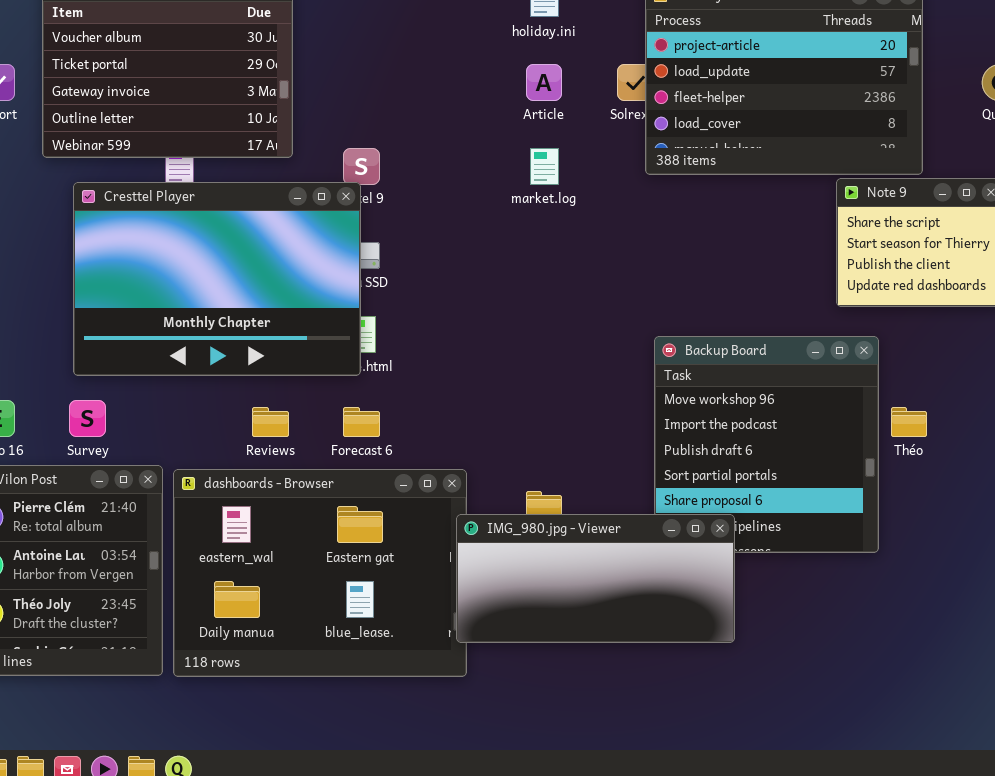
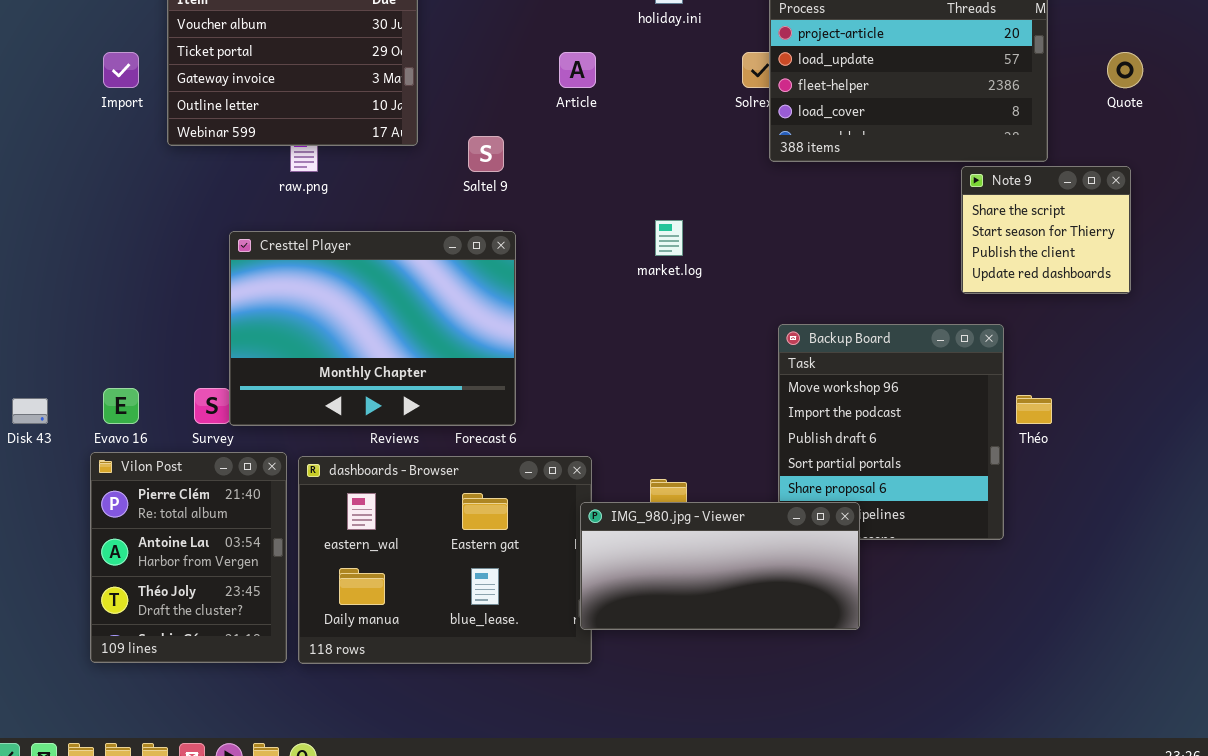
Article: [526,64,562,101] -> [559,52,596,88], moved
market.log: [530,148,559,185] -> [655,220,683,256], moved
Cresttel Player: [73,182,361,376] -> [229,231,516,426], moved

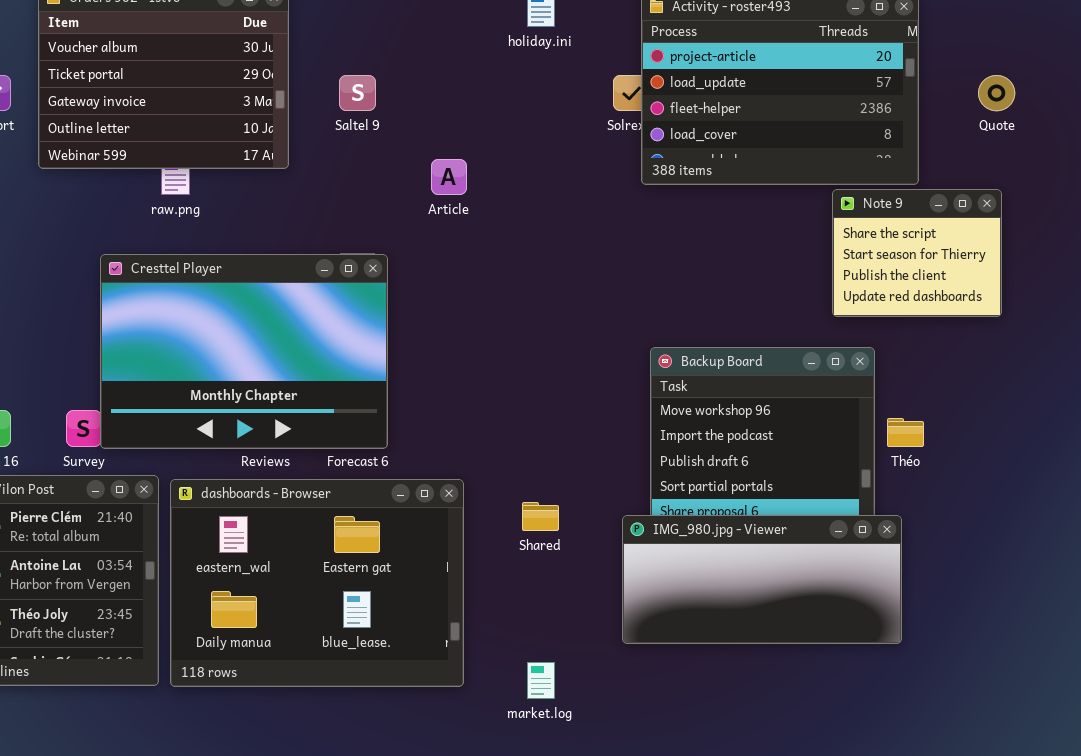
Article: [559,52,596,88] -> [431,159,467,195], moved
Saltel 9: [468,136,504,172] -> [339,75,376,111], moved
market.log: [655,220,683,256] -> [527,662,555,699], moved
IMG_980.jpg - Viewer: [580,502,860,630] -> [622,515,902,644], moved

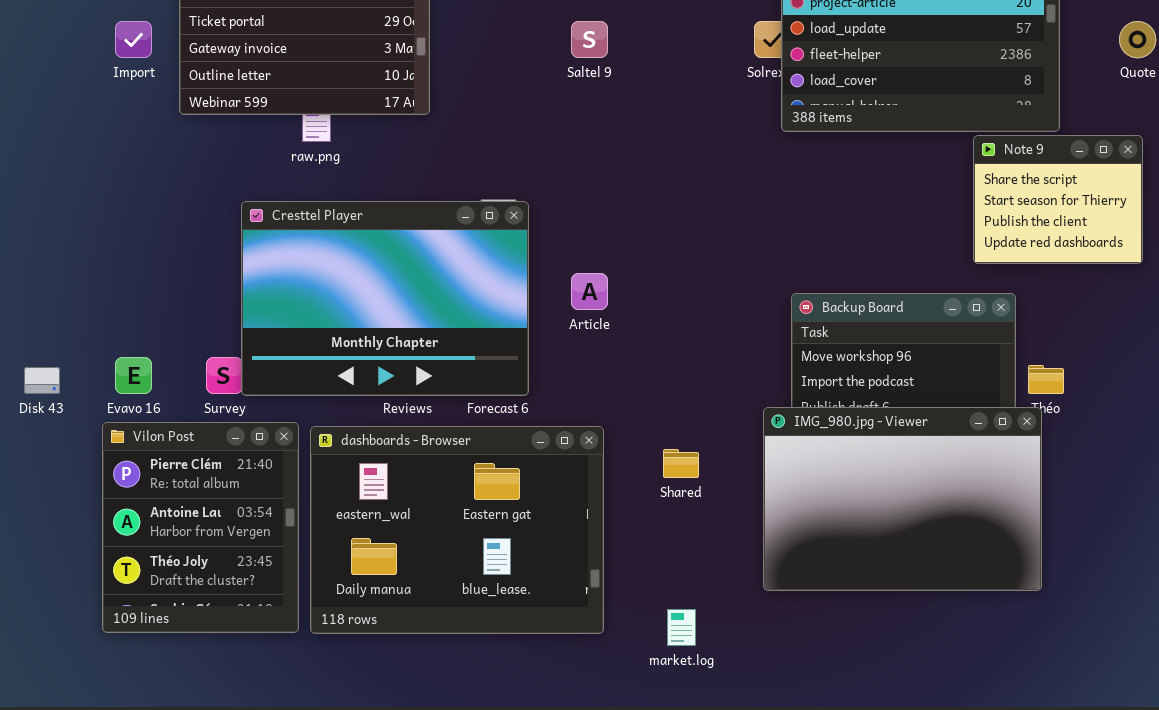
Saltel 9: [339,75,376,111] -> [571,21,608,58], moved
Article: [431,159,467,195] -> [571,273,608,310], moved
IMG_980.jpg - Viewer: [622,515,902,644] -> [763,407,1042,591], resized

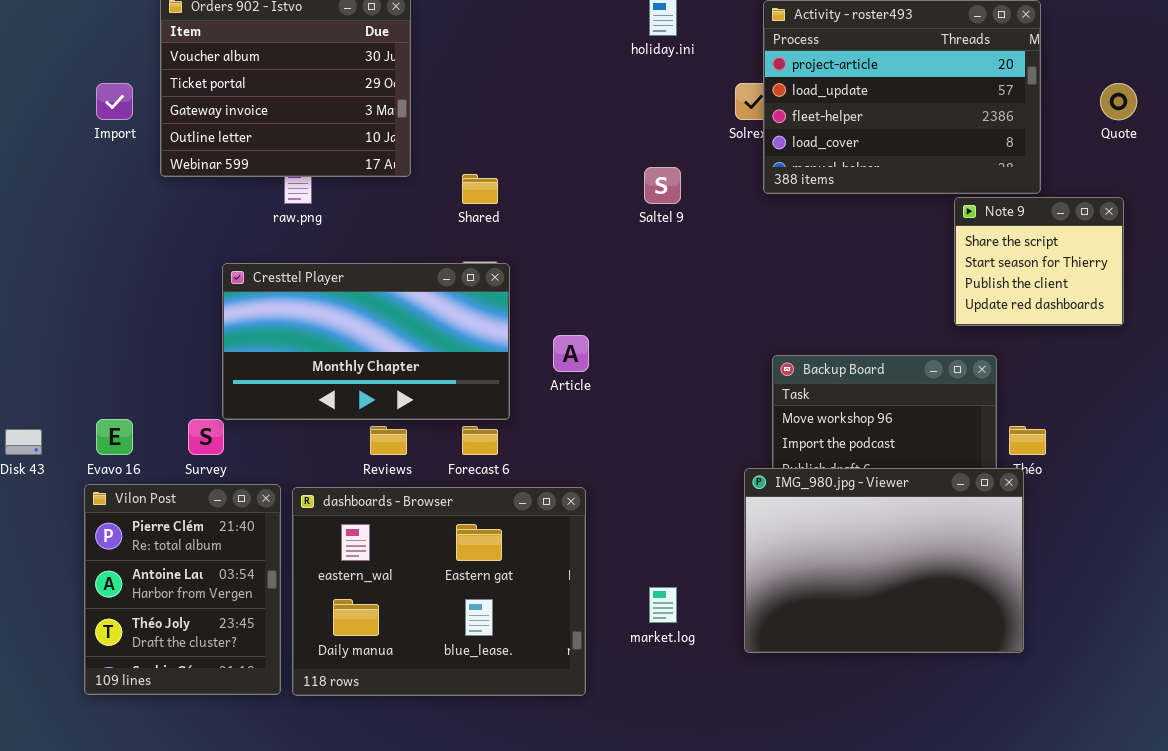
Saltel 9: [571,21,608,58] -> [644,167,681,204], moved
Cresttel Player: [241,201,529,396] -> [222,263,510,420], resized
Shared: [663,449,699,478] -> [462,174,498,204], moved
market.log: [667,609,696,646] -> [649,587,677,623], moved

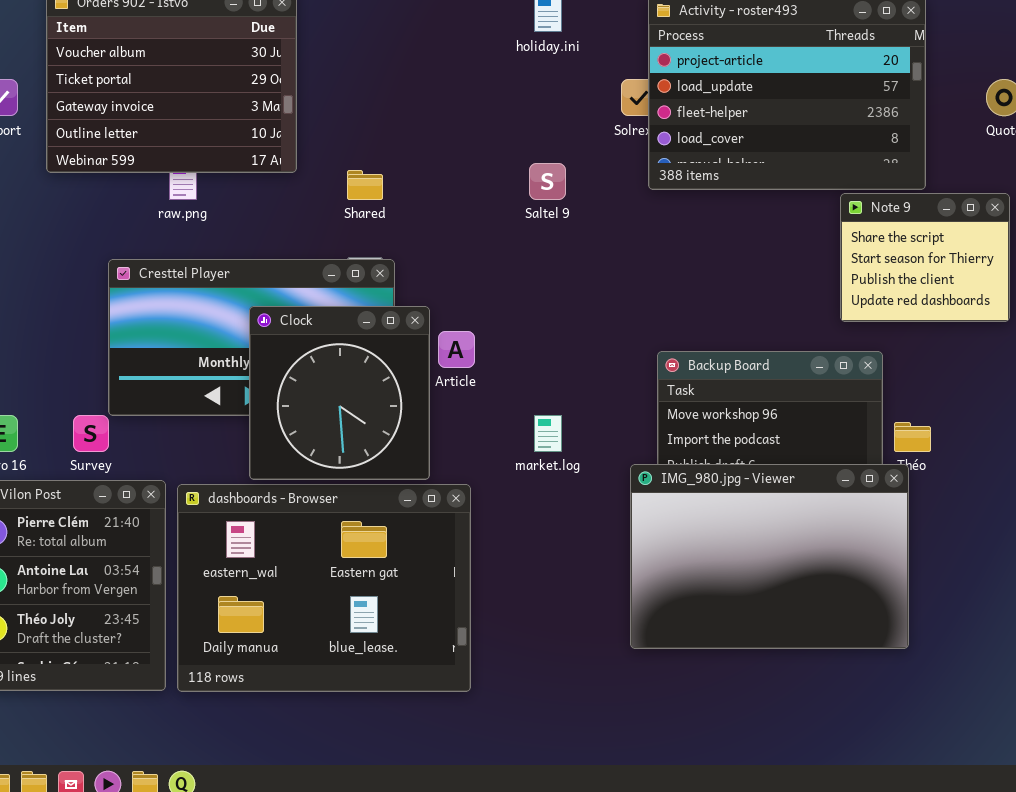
Clock: none -> [249,306,430,480], opened
market.log: [649,587,677,623] -> [534,415,562,452], moved

